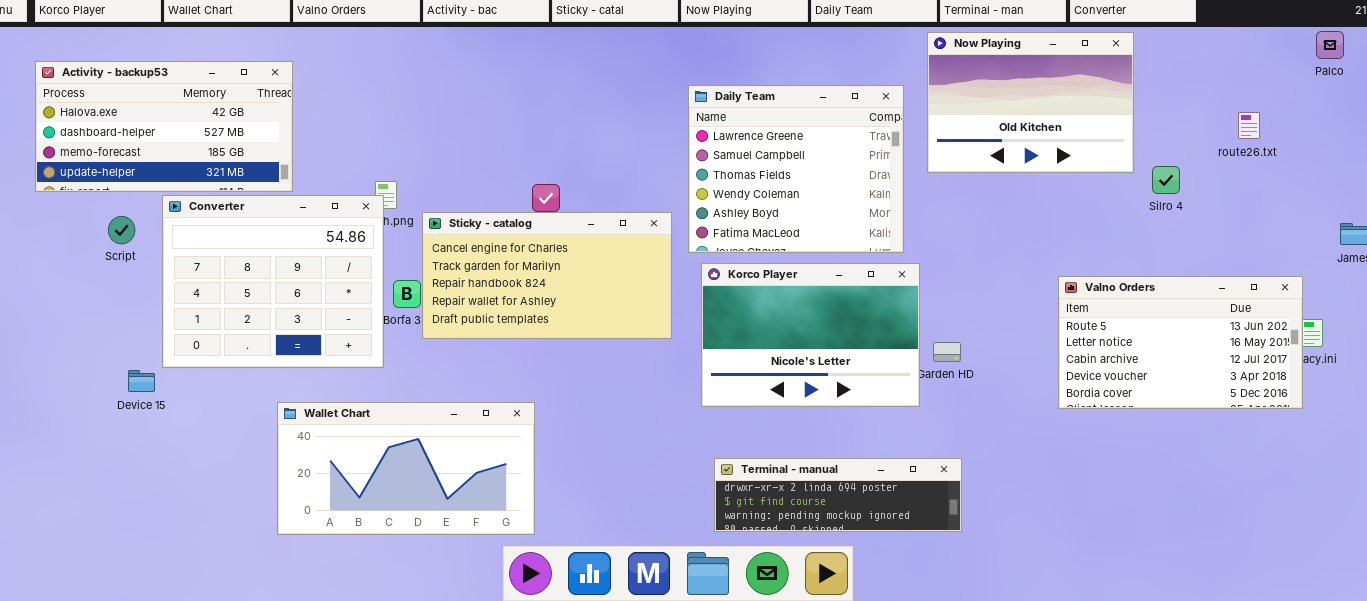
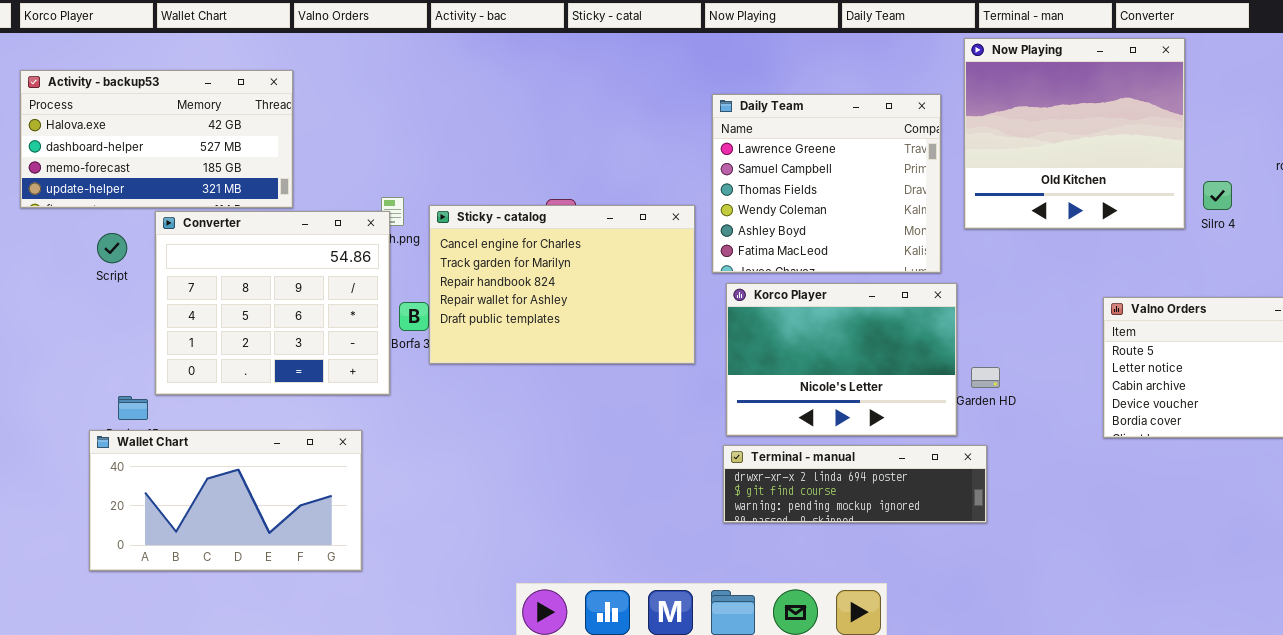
Now Playing: [927,32,1134,173] -> [964,38,1185,229], resized
Sticky - catalog: [422,212,672,339] -> [429,205,695,364], resized
Wallet Chart: [277,402,535,535] -> [89,430,362,571], moved
Terminal - manual: [714,458,962,532] -> [723,445,987,523], moved

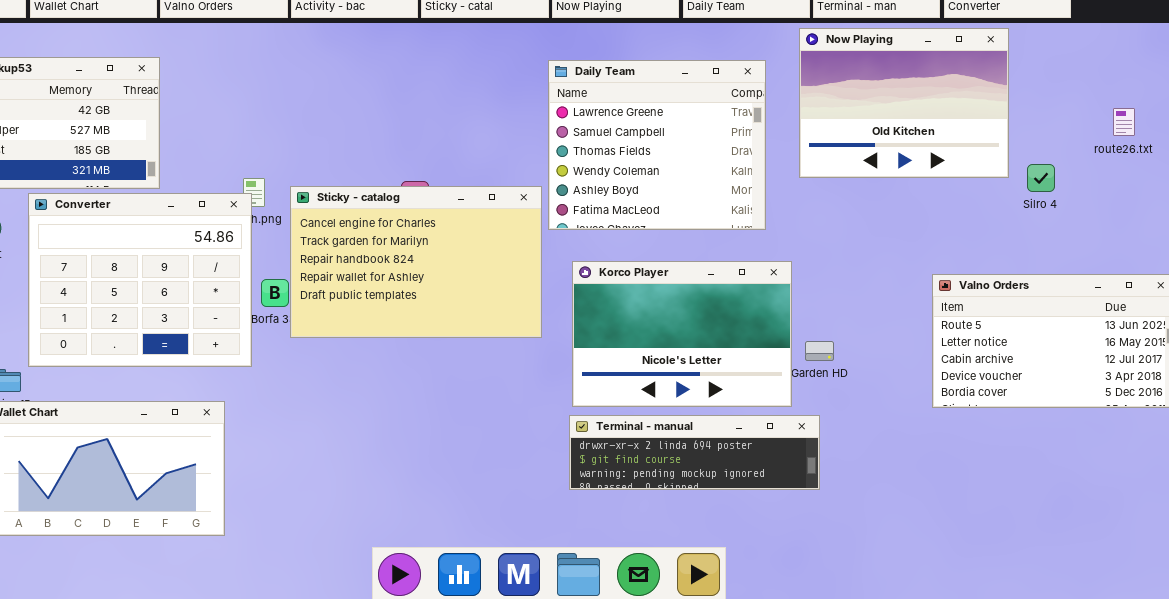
Now Playing: [964,38,1185,229] -> [799,28,1009,178], resized
Daily Team: [712,94,941,273] -> [548,60,766,230], moved

